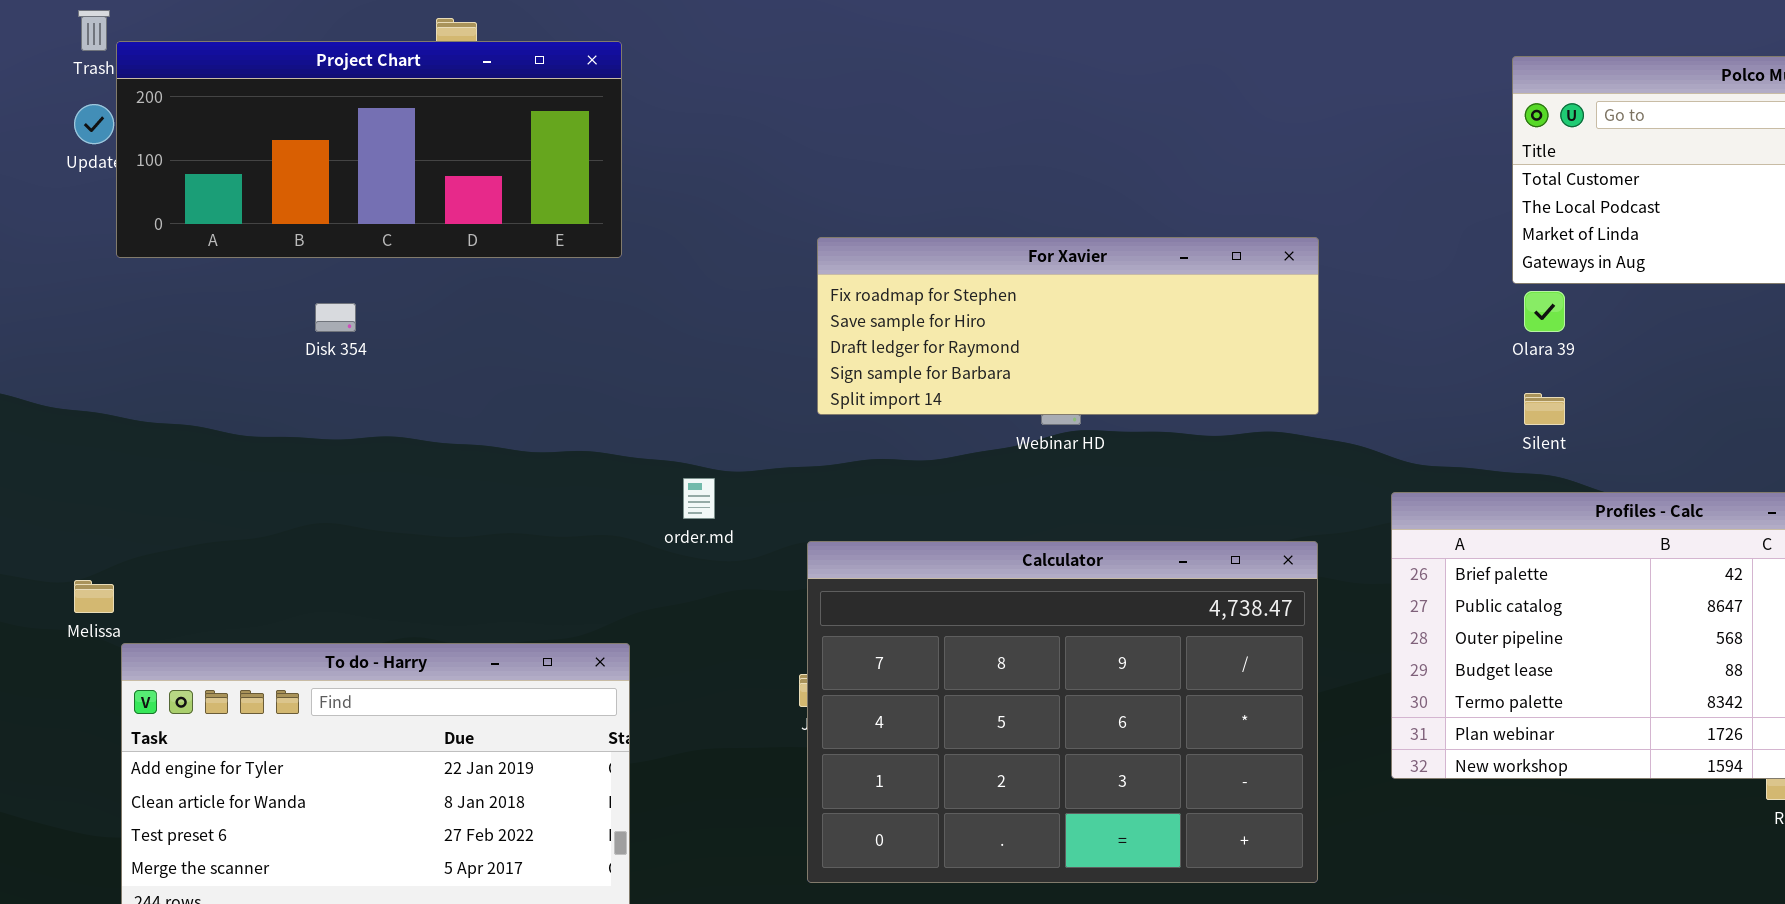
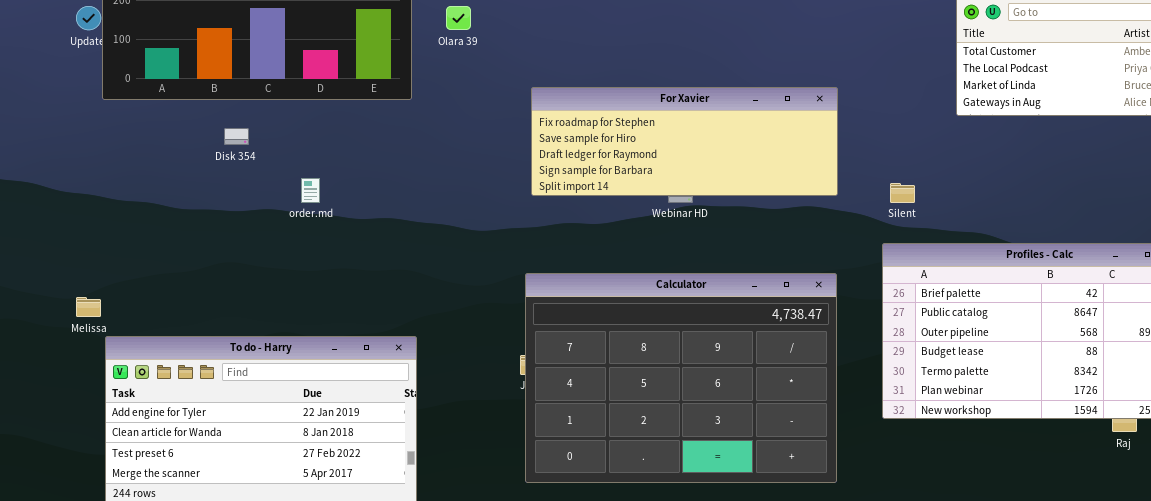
Olara 39: [1524,291,1565,332] -> [446,6,471,30], moved
Silent: [1524,393,1565,425] -> [890,183,915,203], moved
order.md: [683,478,715,519] -> [301,178,320,203], moved

